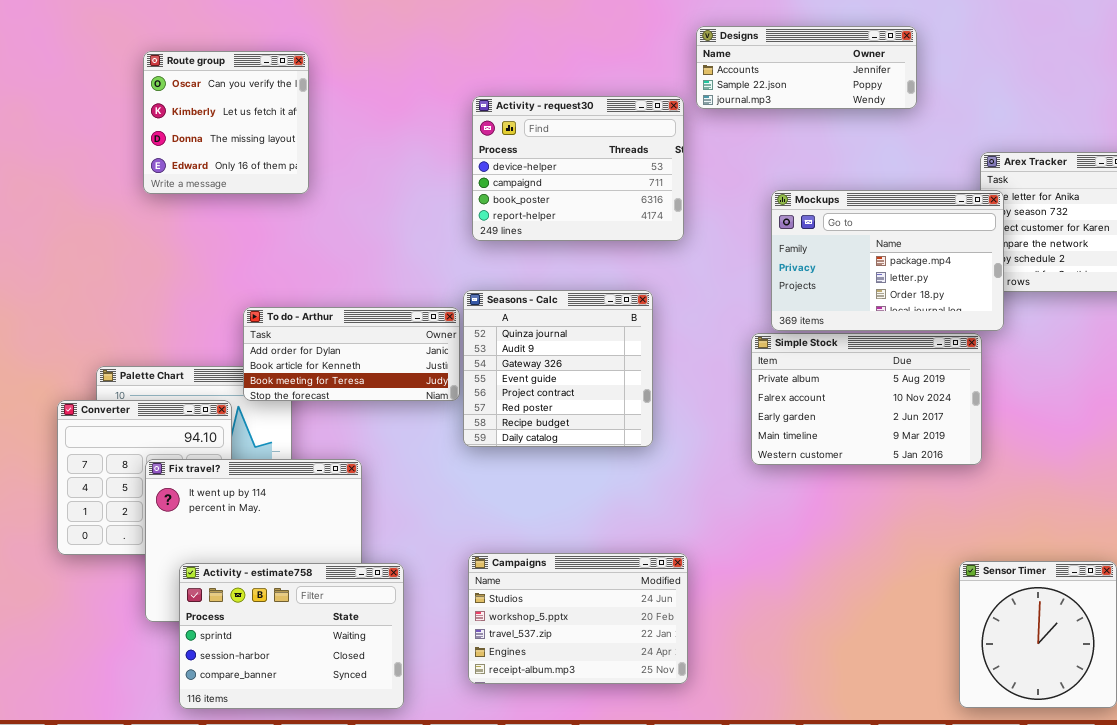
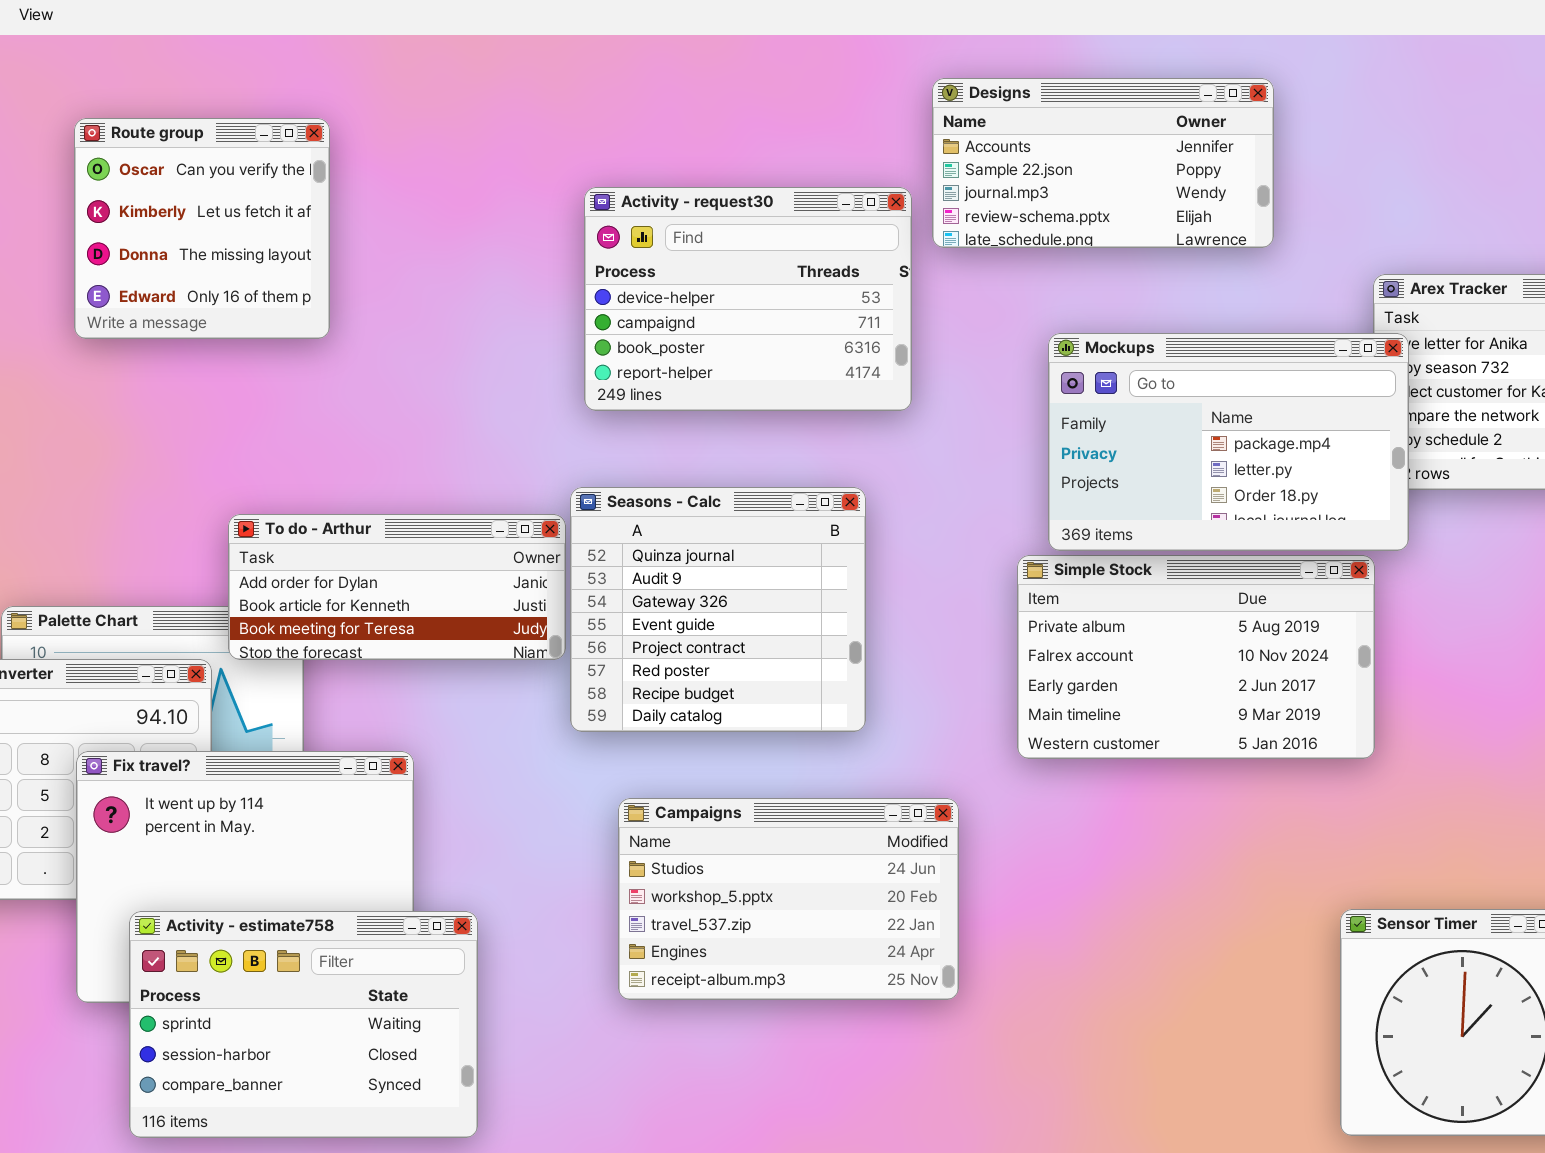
Designs: [696,26,917,109] -> [932,78,1274,248], resized
Campaigns: [468,553,688,684] -> [618,798,959,1000], moved

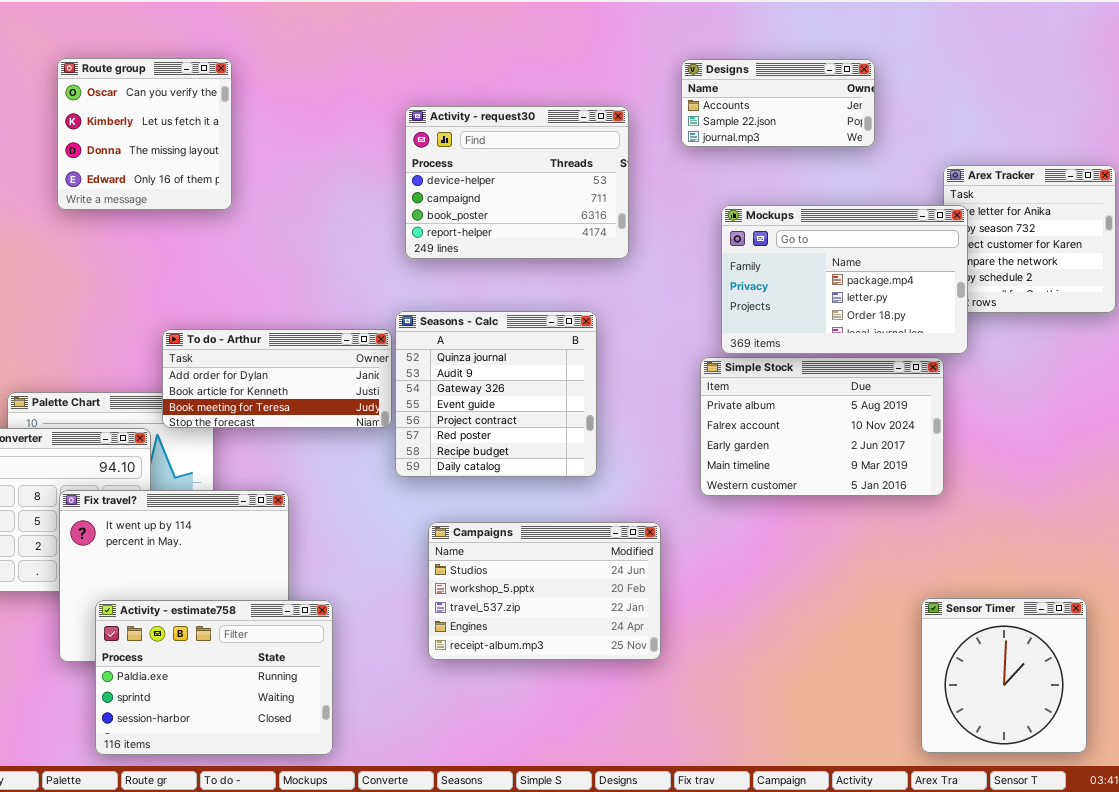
Designs: [932,78,1274,248] -> [681,59,875,147], resized
Activity - estimate758: [129,911,478,1138] -> [95,600,333,755], scrolled up 1 row

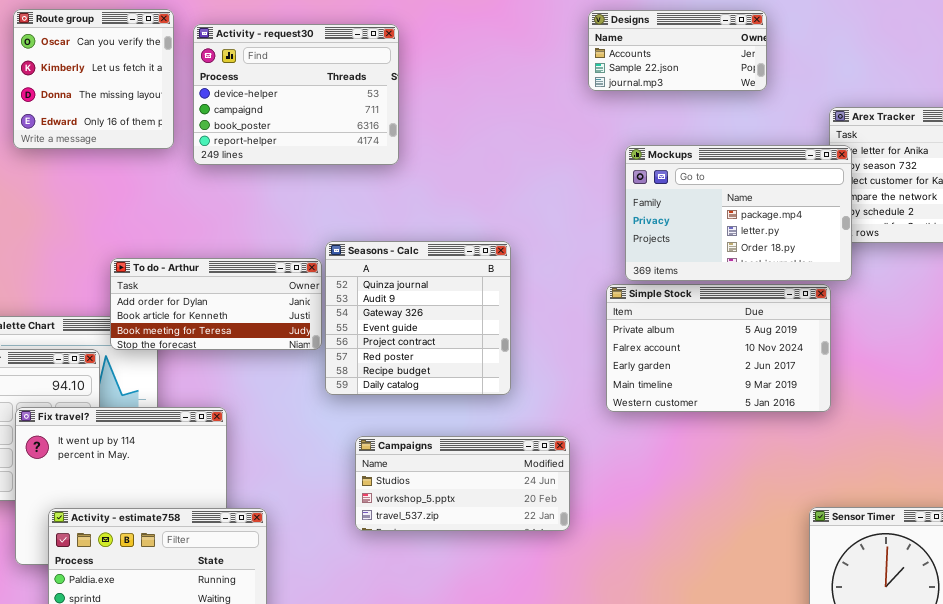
Activity - request30: [405,106,629,259] -> [193,24,399,165], moved
Campaigns: [428,522,661,660] -> [355,436,570,531], resized

